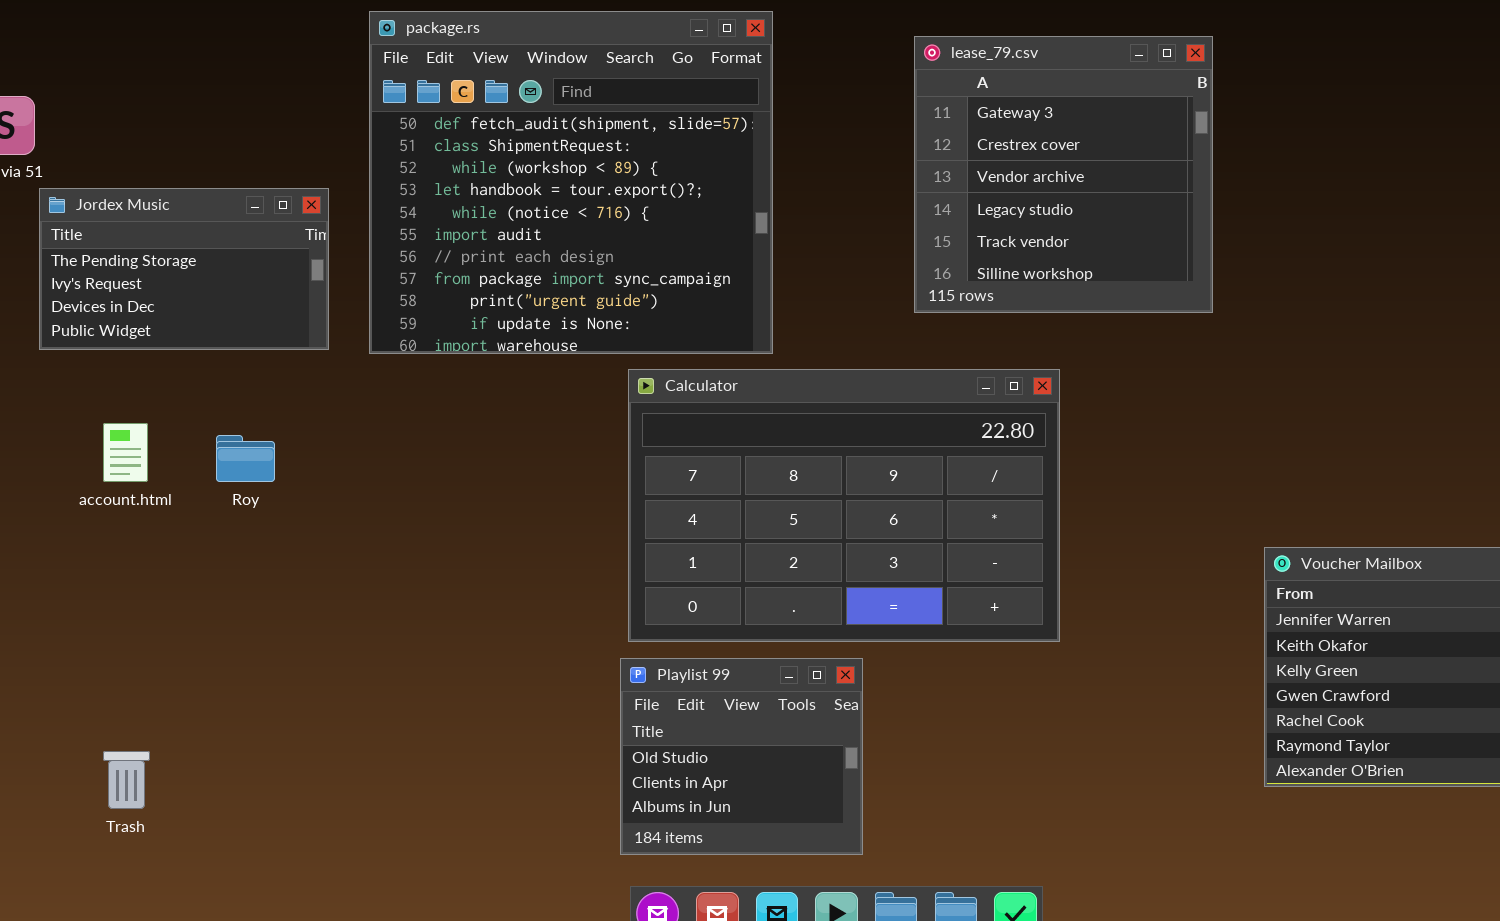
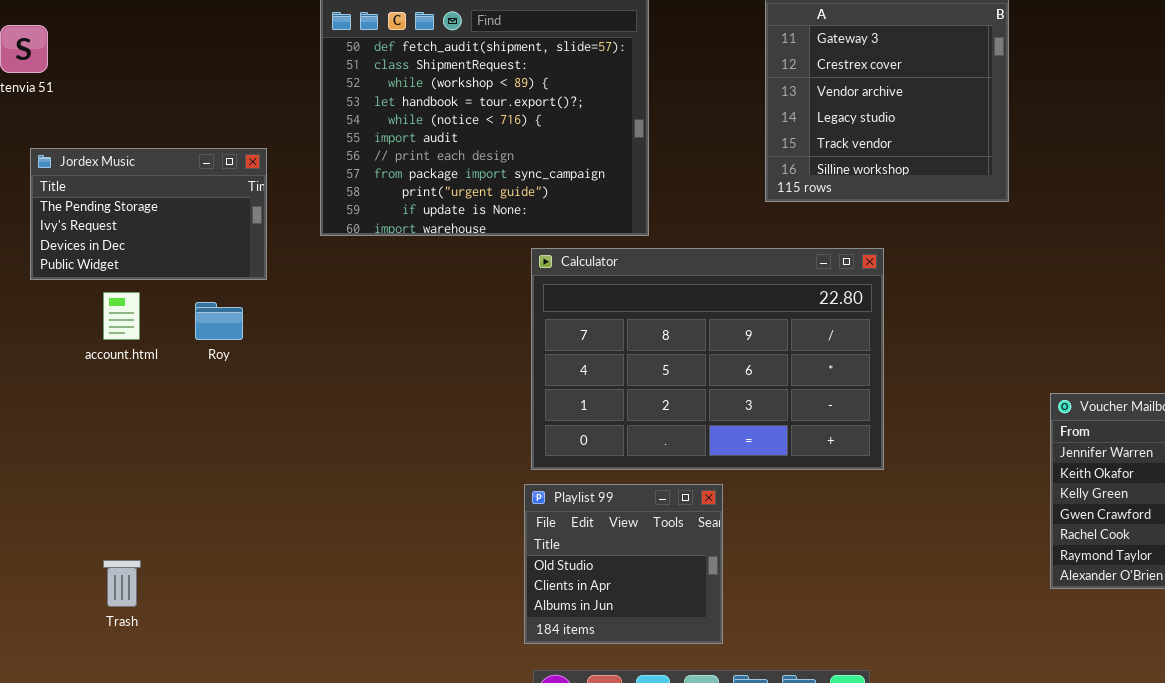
Jordex Music: [39,188,329,350] -> [30,148,267,280], moved

